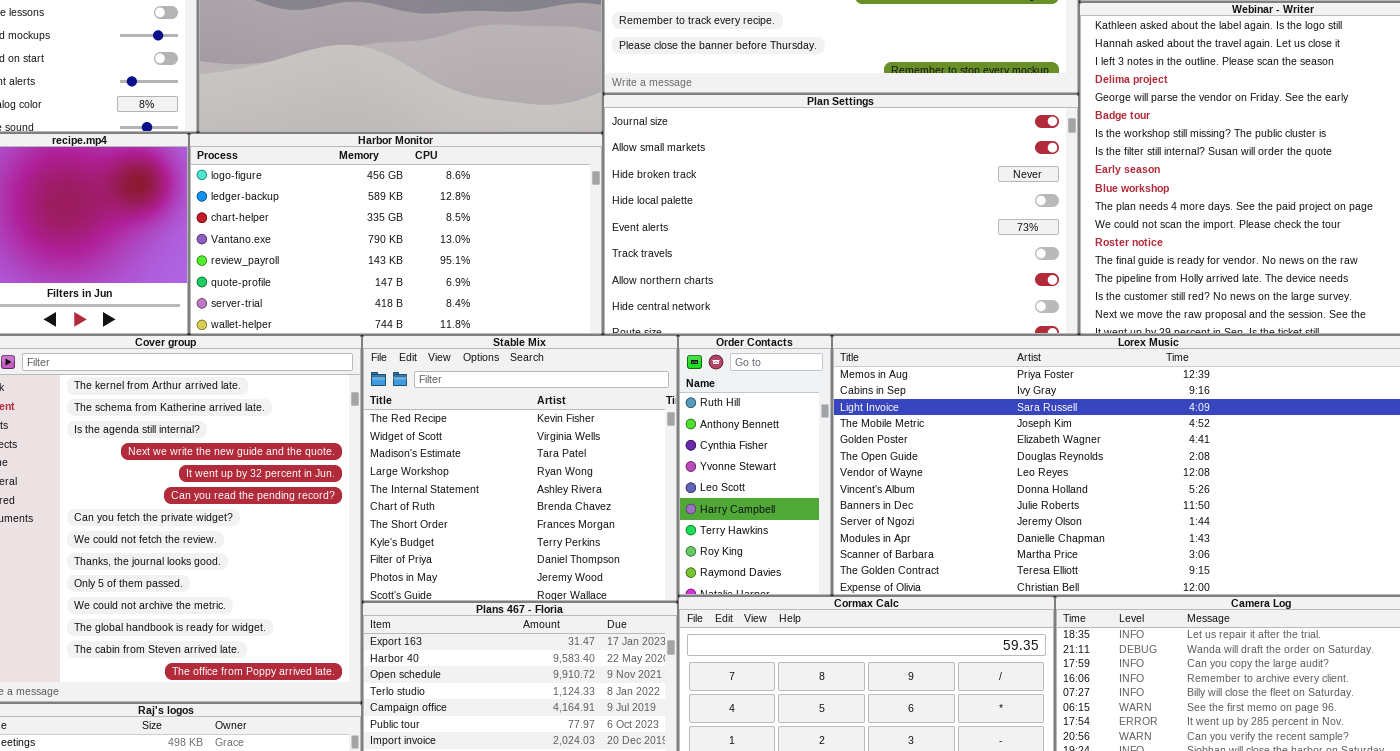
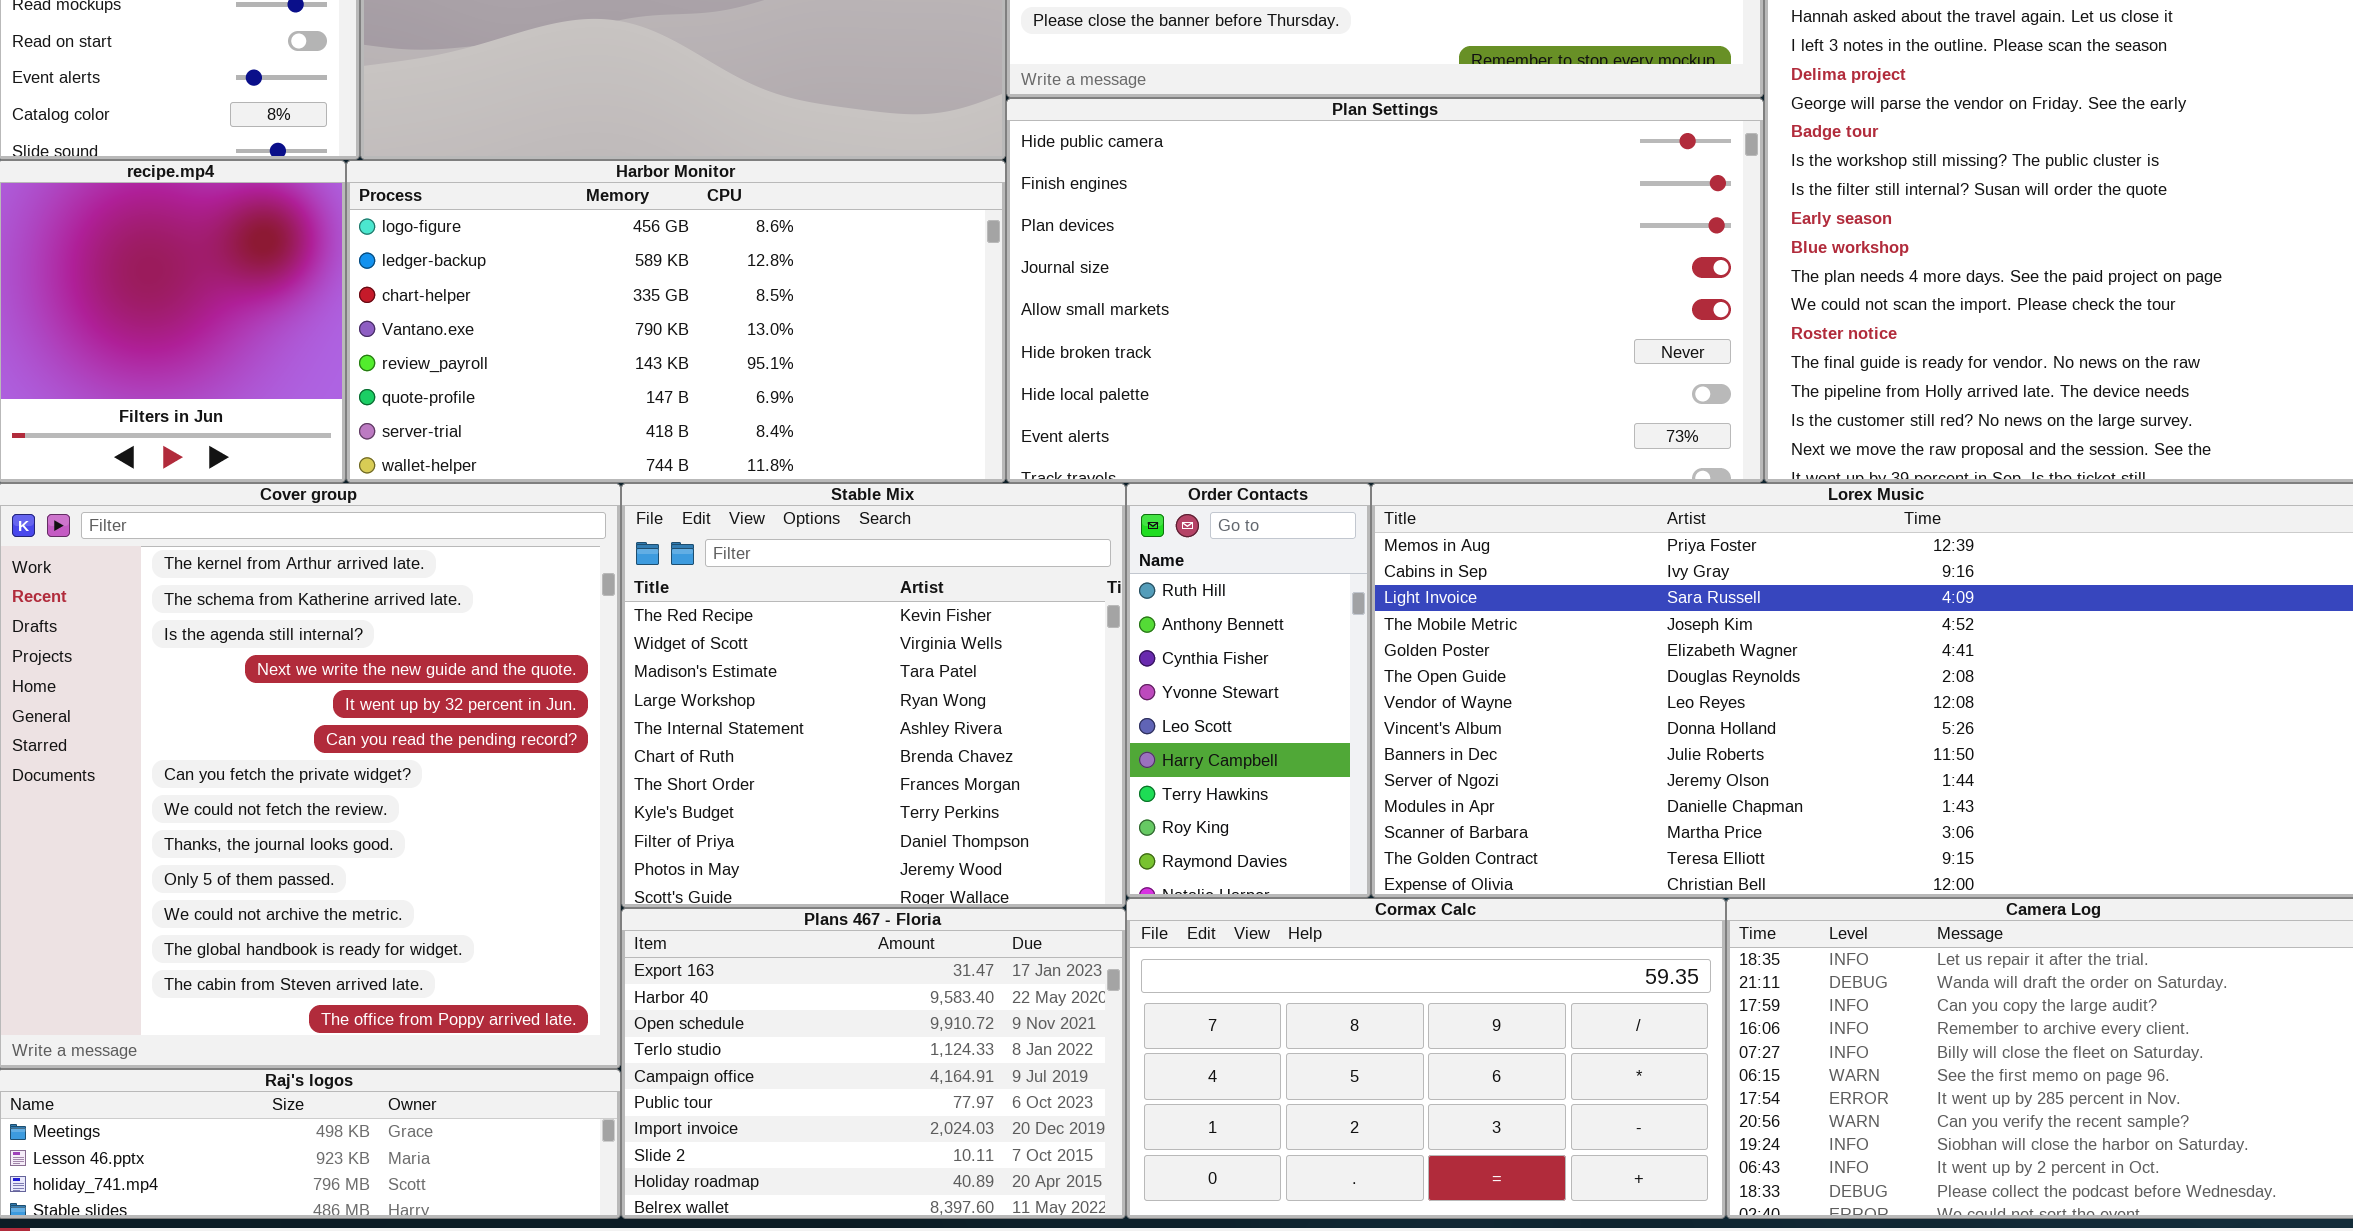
Plan Settings: [603,94,1079,335] -> [1006,98,1764,483], scrolled up 3 rows

